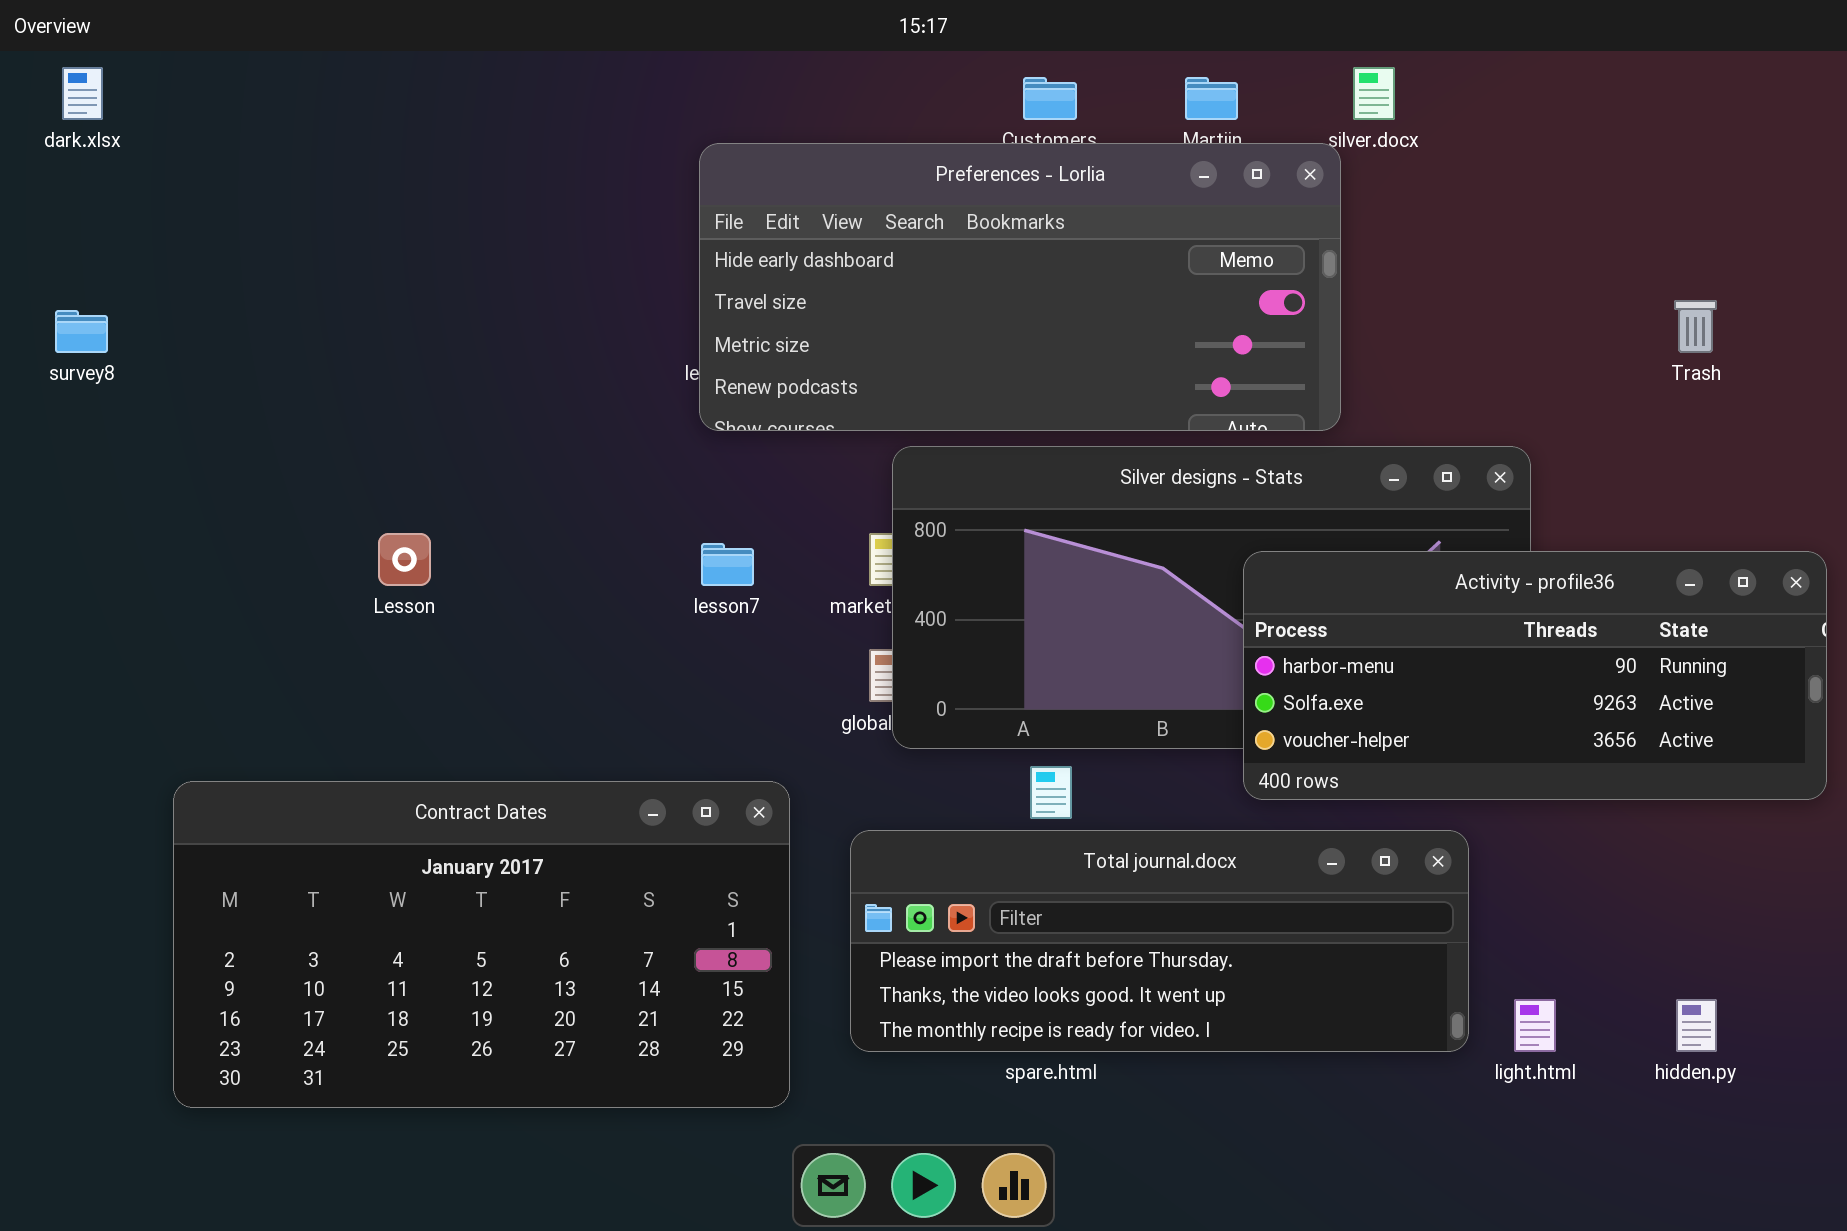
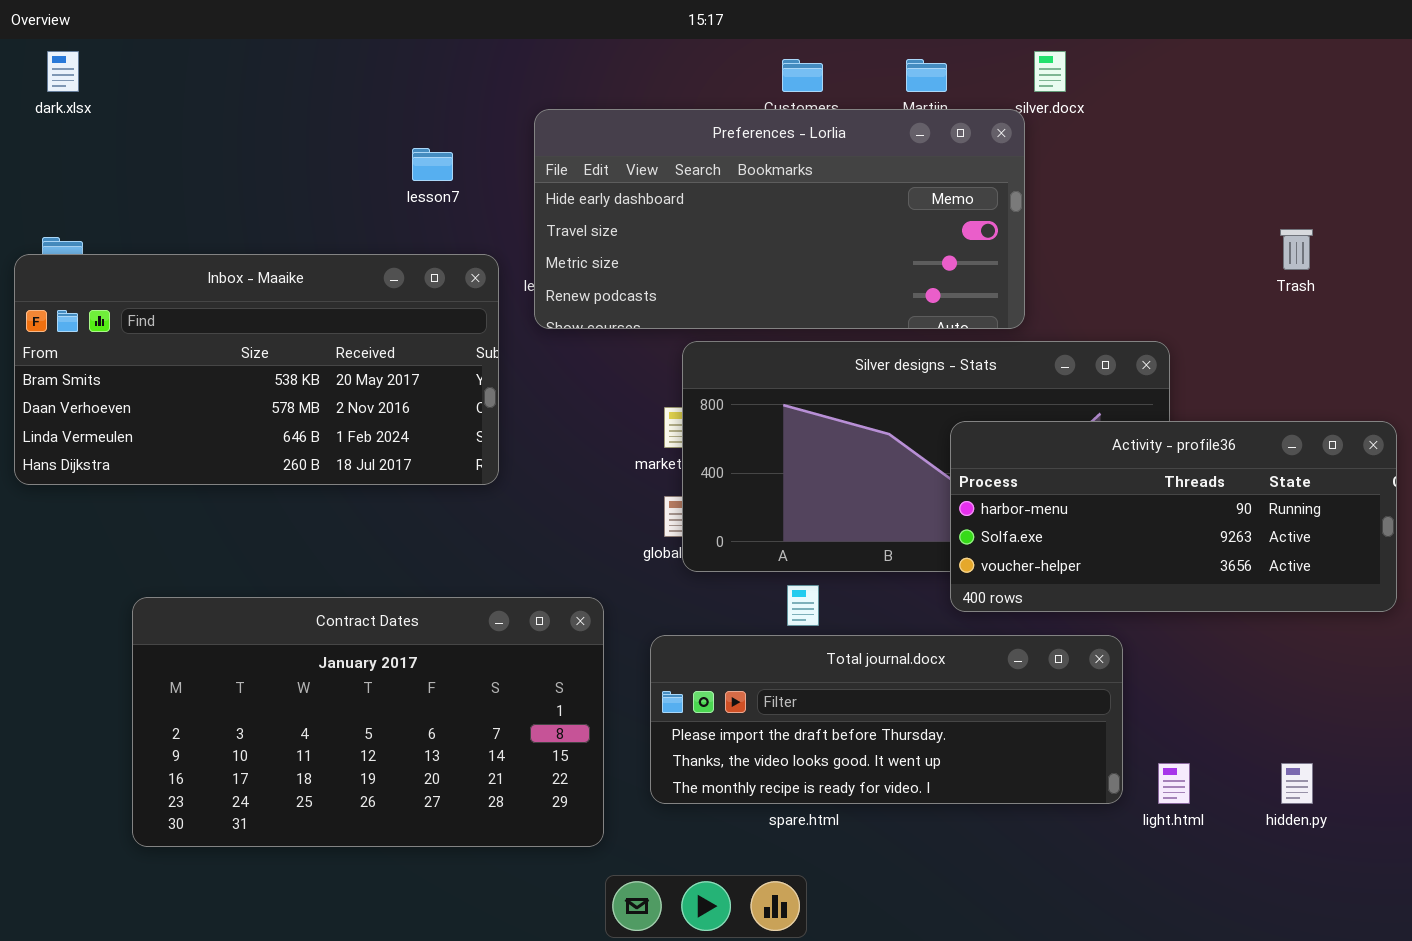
Inbox - Maaike: none -> [14,254,499,485], opened
lesson7: [701,543,754,586] -> [412,148,453,181], moved

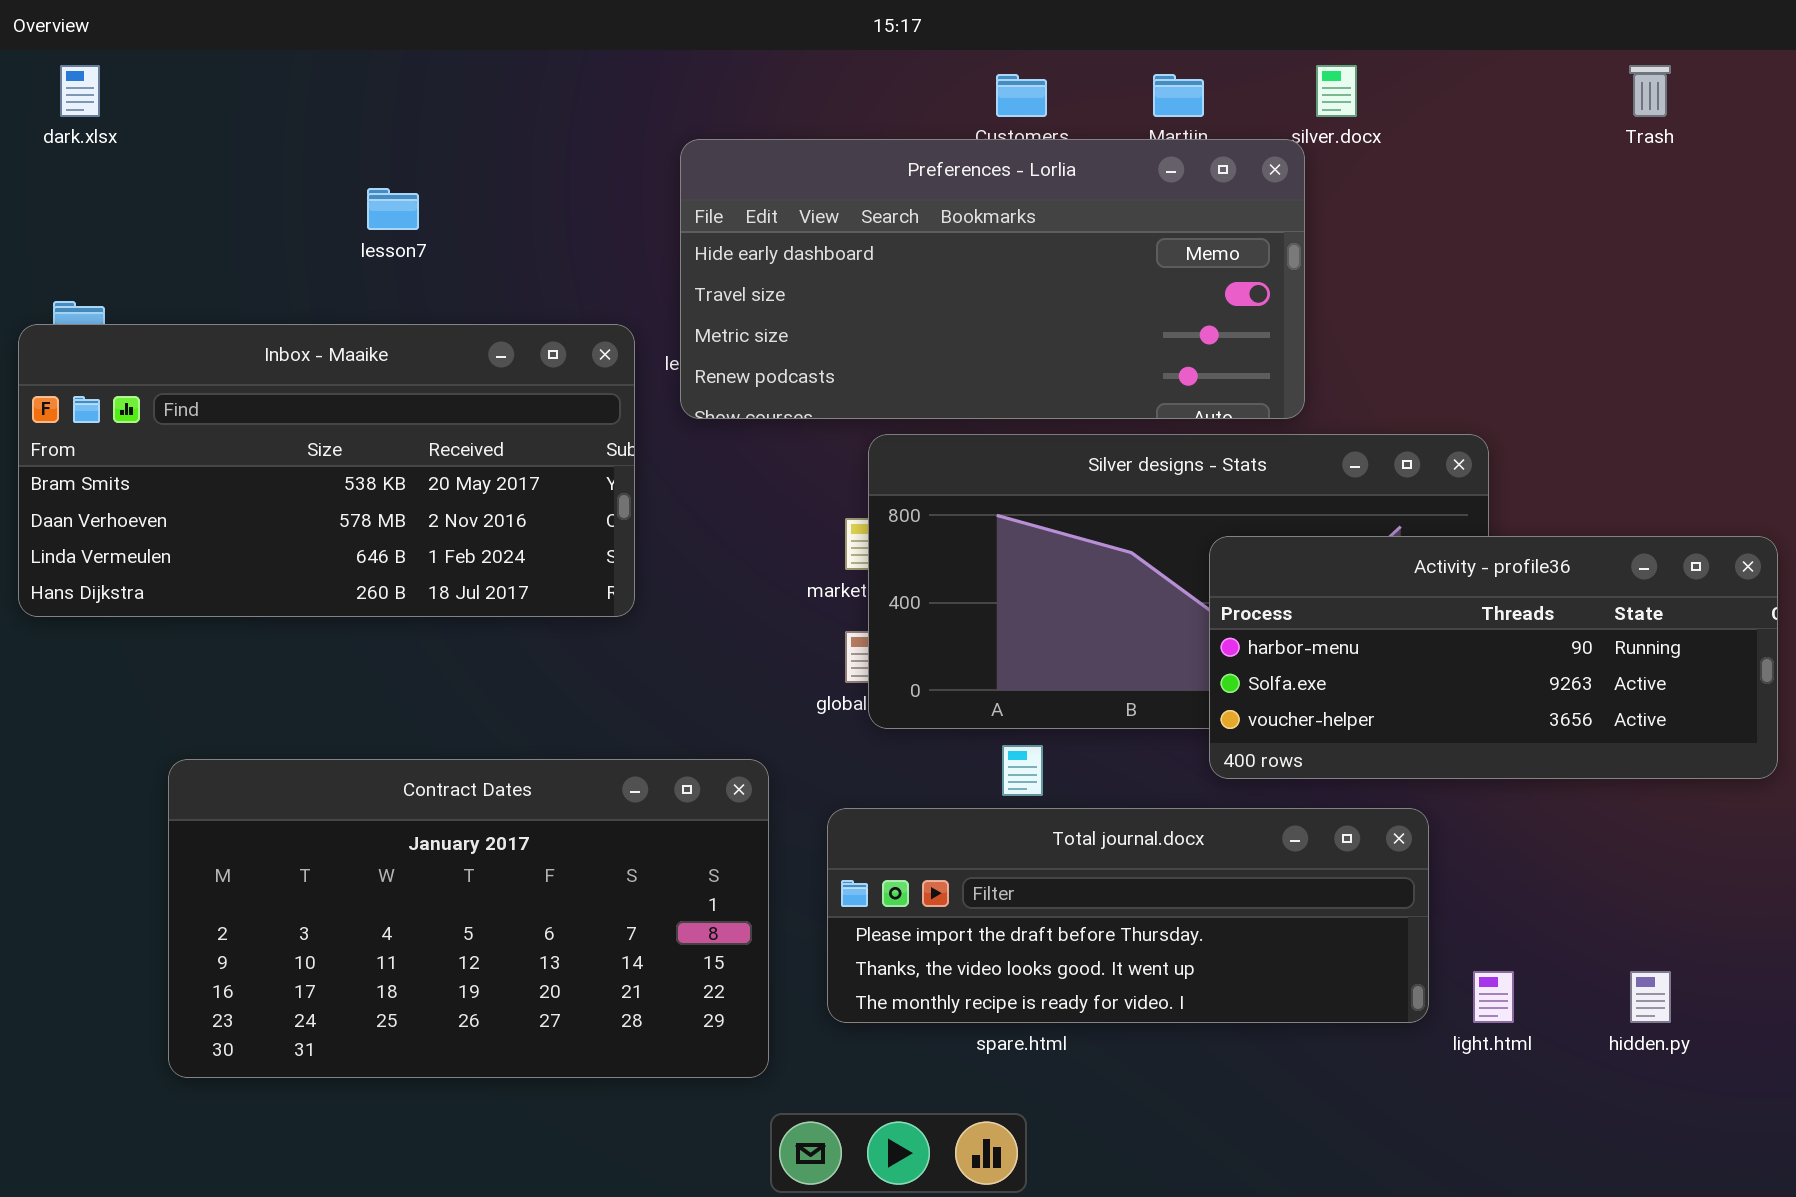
lesson7: [412,148,453,181] -> [367,188,419,230], moved
Trash: [1280,229,1313,270] -> [1629,65,1671,117], moved

